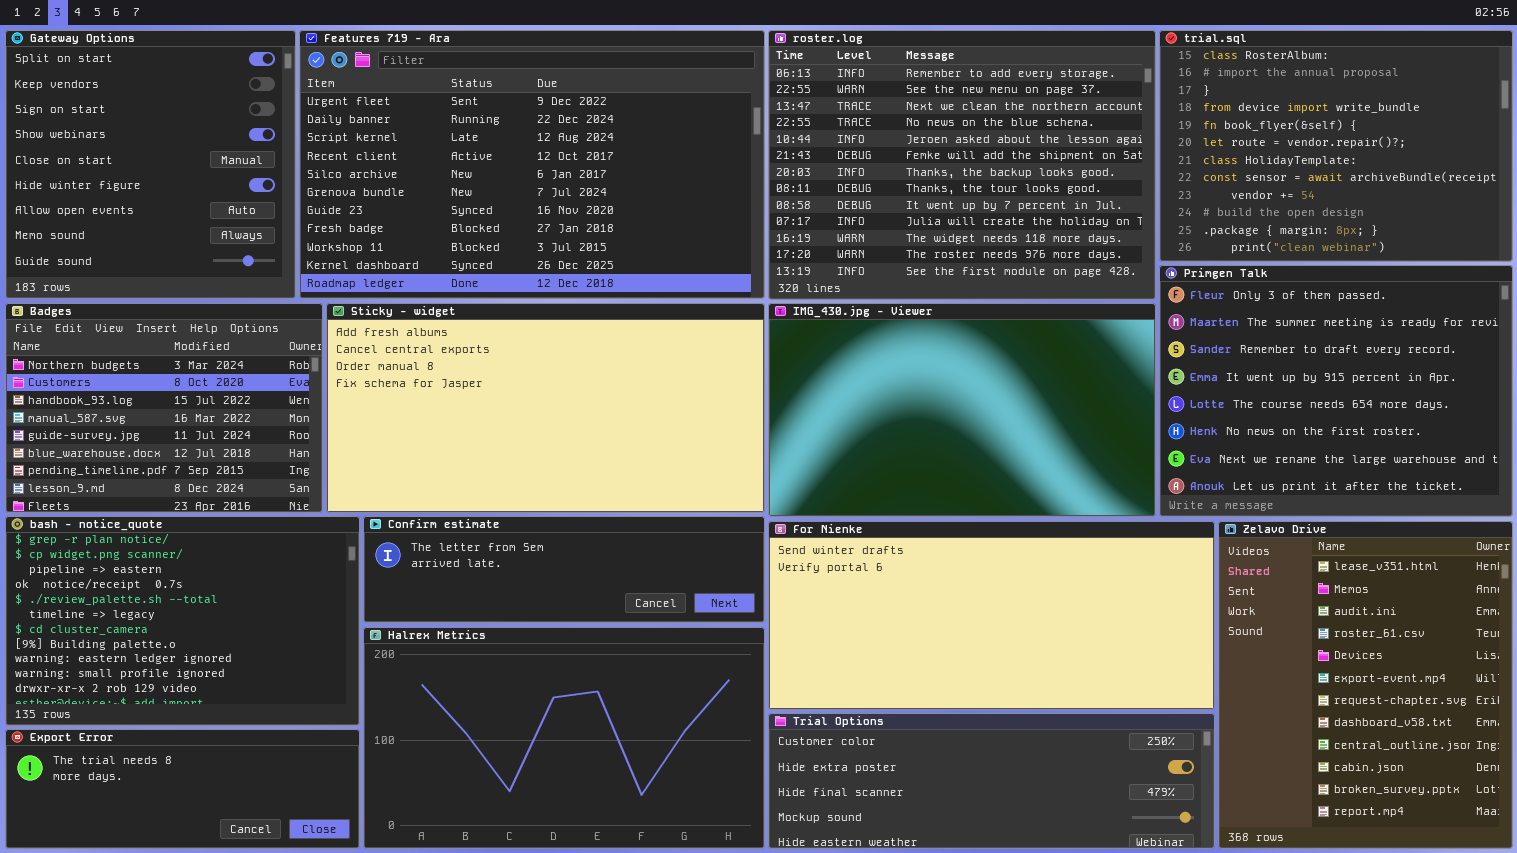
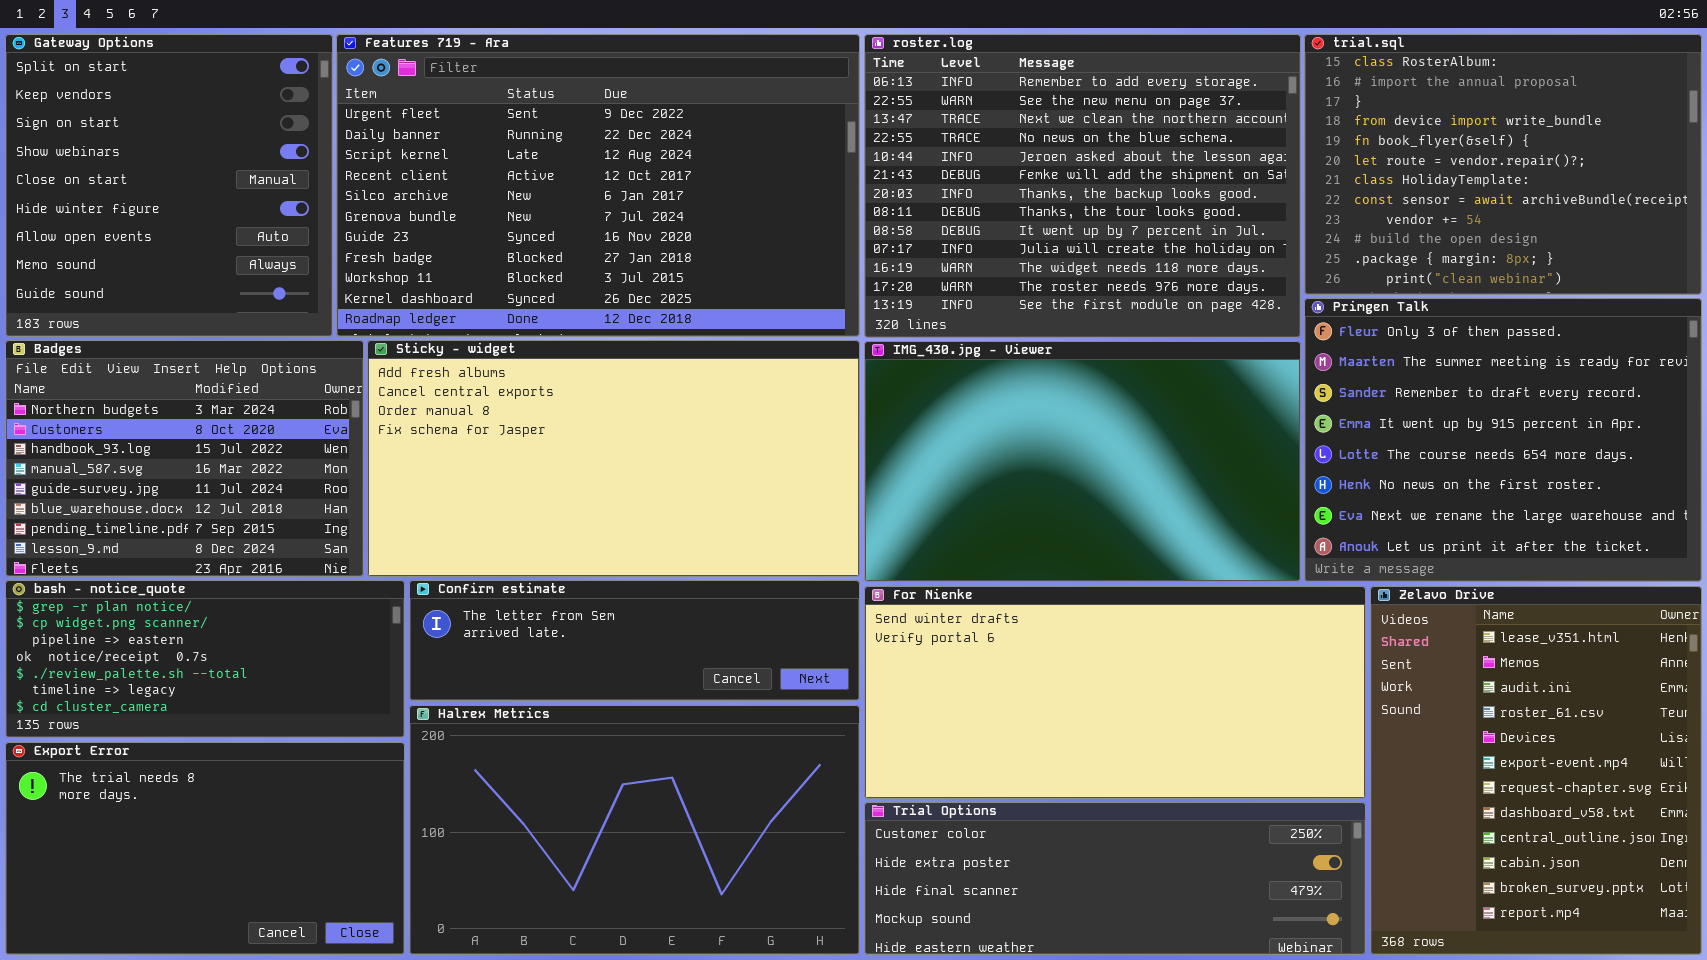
bash - notice_quote: [5,516,360,726] -> [5,580,405,738], resized
Export Error: [5,729,360,849] -> [5,742,405,955], resized

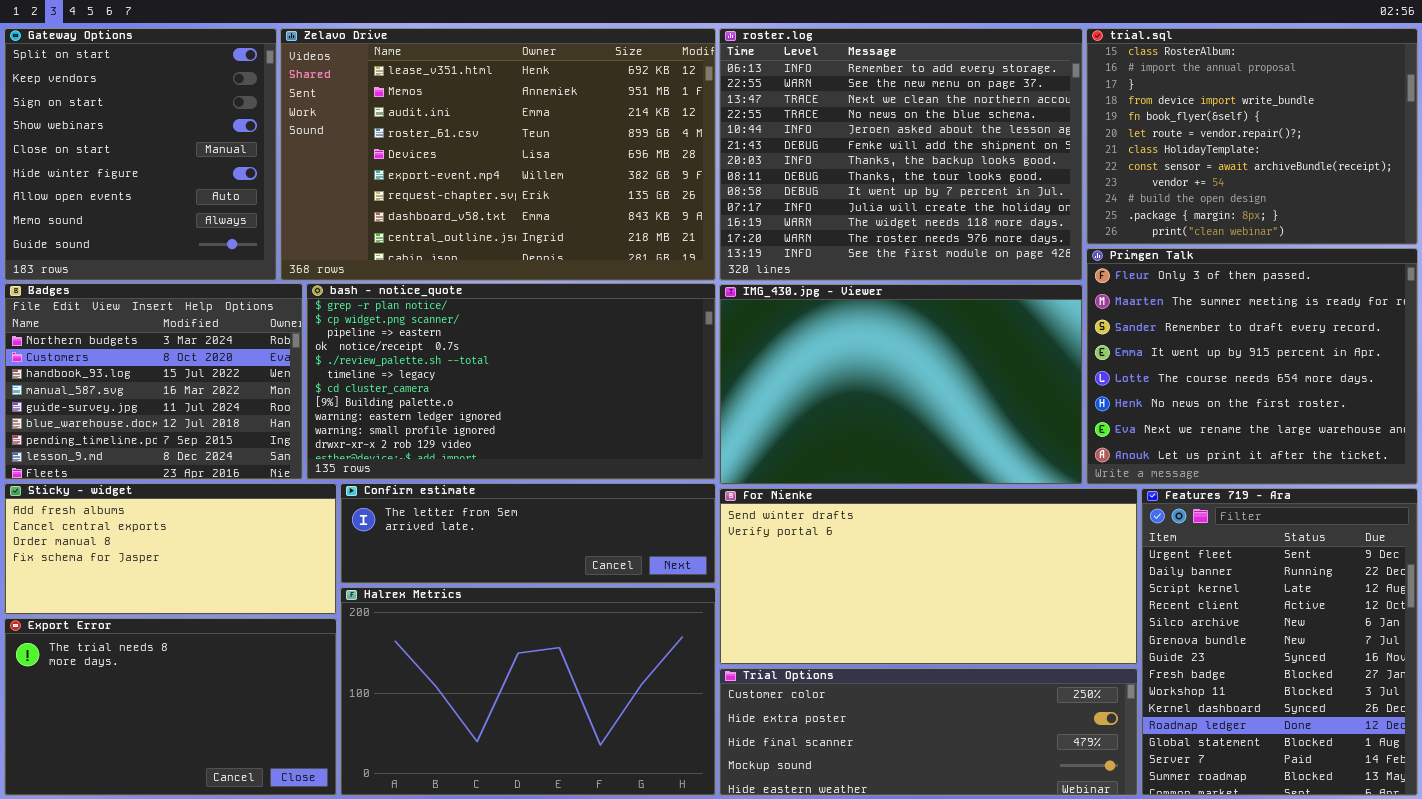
Features 719 - Ara: [336,34,860,337] -> [1141,488,1418,796], moved, resized
Sticky - widget: [367,340,860,577] -> [4,483,337,615], moved, resized
bash - notice_quote: [5,580,405,738] -> [306,283,716,480], moved, resized
Zelavo Drive: [1370,586,1702,955] -> [280,28,716,281], moved, resized

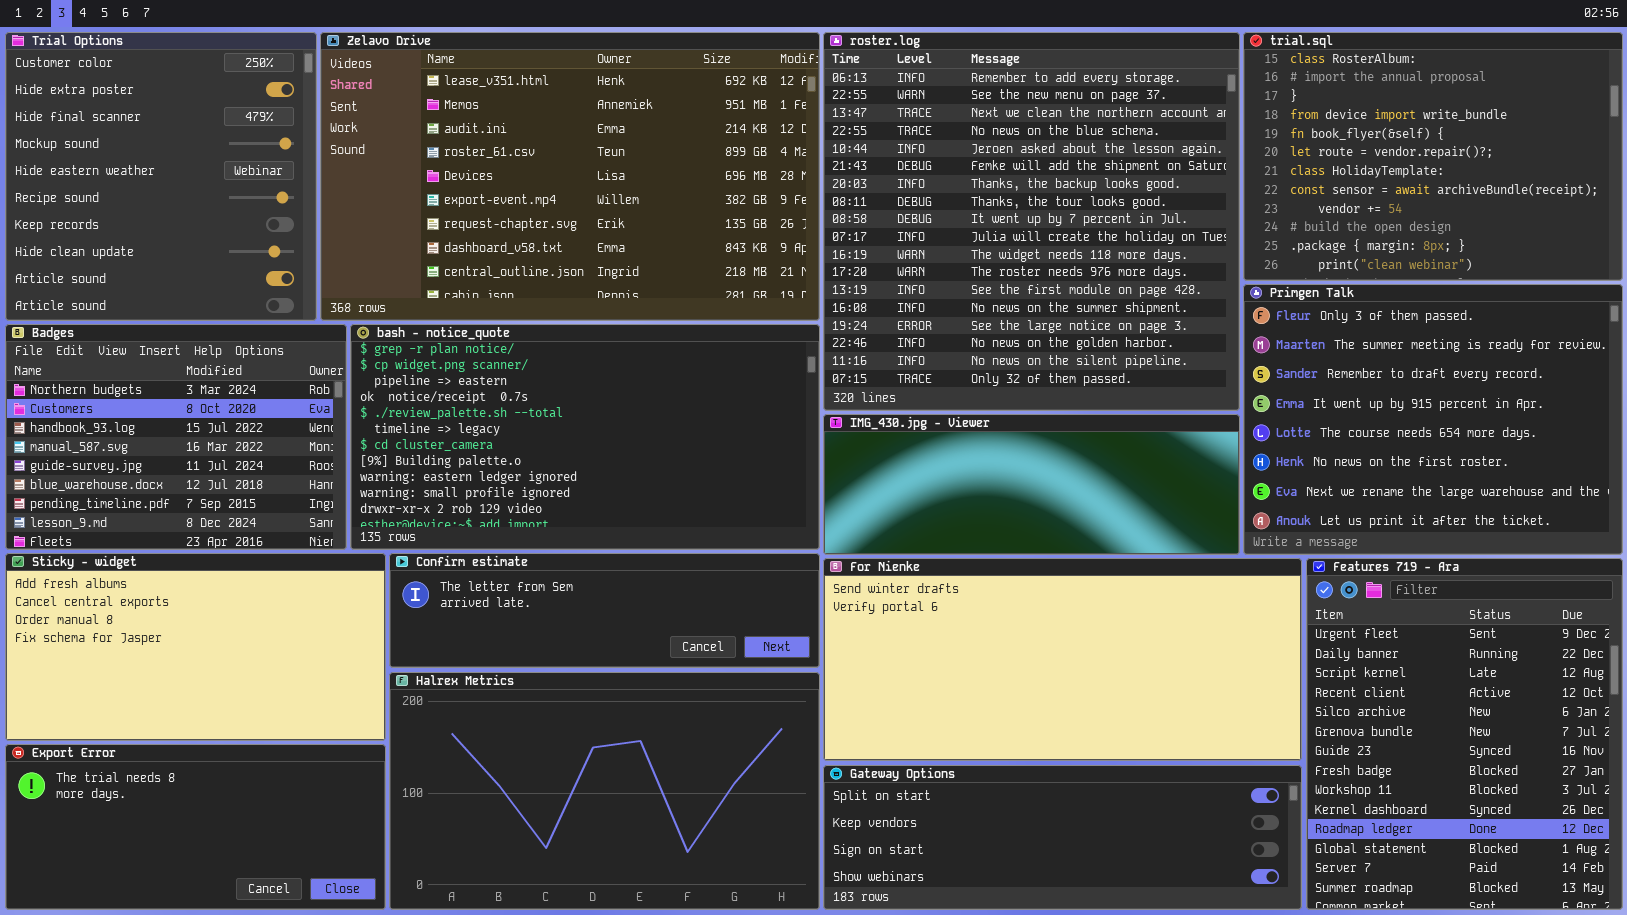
Gateway Options: [4,28,277,281] -> [823,765,1302,910], moved, resized
roster.log: [719,28,1083,281] -> [823,32,1240,411], resized
IMG_430.jpg - Viewer: [719,284,1083,485] -> [823,414,1240,555], resized
Sticky - widget: [4,483,337,615] -> [5,553,386,741], resized
Export Error: [4,618,337,796] -> [5,744,386,910], resized
Trial Options: [719,668,1138,796] -> [5,32,317,321], moved, resized

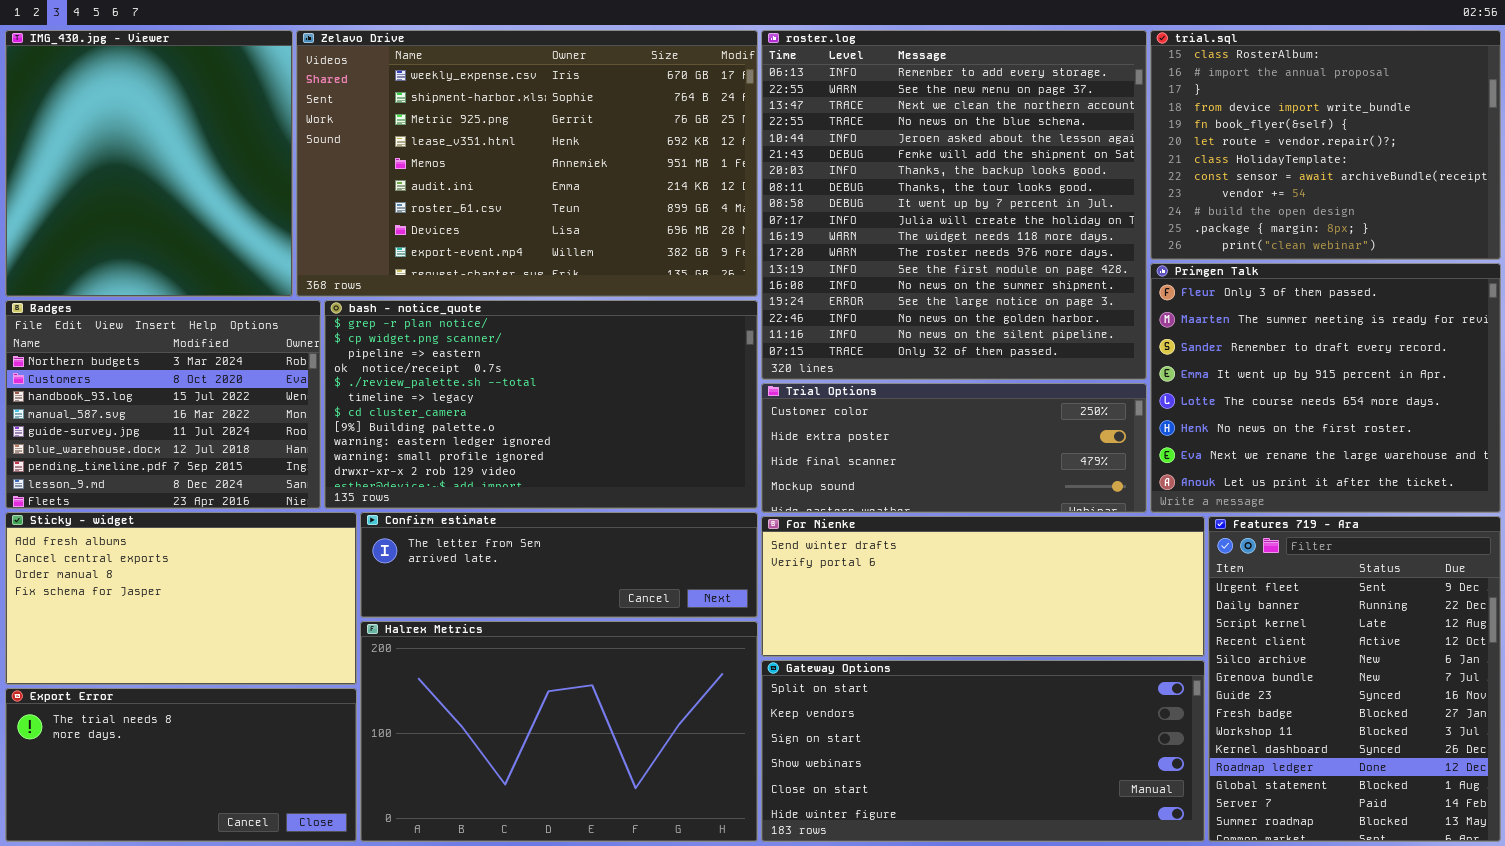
Trial Options: [5,32,317,321] -> [761,383,1147,513], moved, resized
Zelavo Drive: [320,32,820,321] -> [296,30,758,297], scrolled up 3 rows
IMG_430.jpg - Viewer: [823,414,1240,555] -> [5,30,293,297], moved, resized
For Nienke: [823,558,1302,761] -> [761,516,1205,657], resized
Gateway Options: [823,765,1302,910] -> [761,660,1205,842], resized

